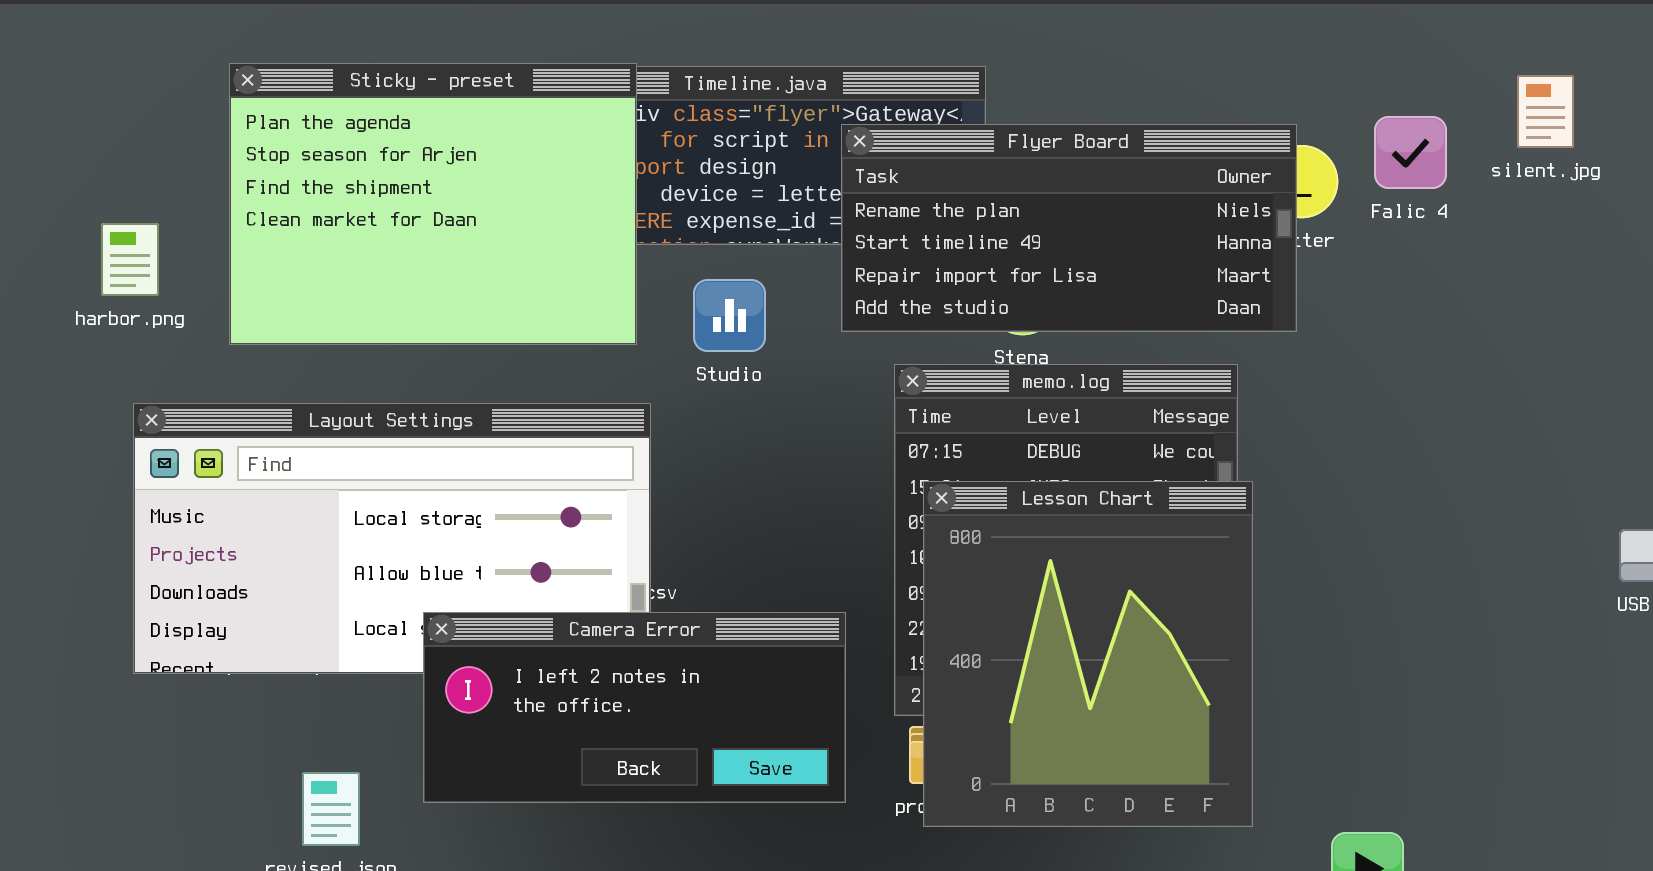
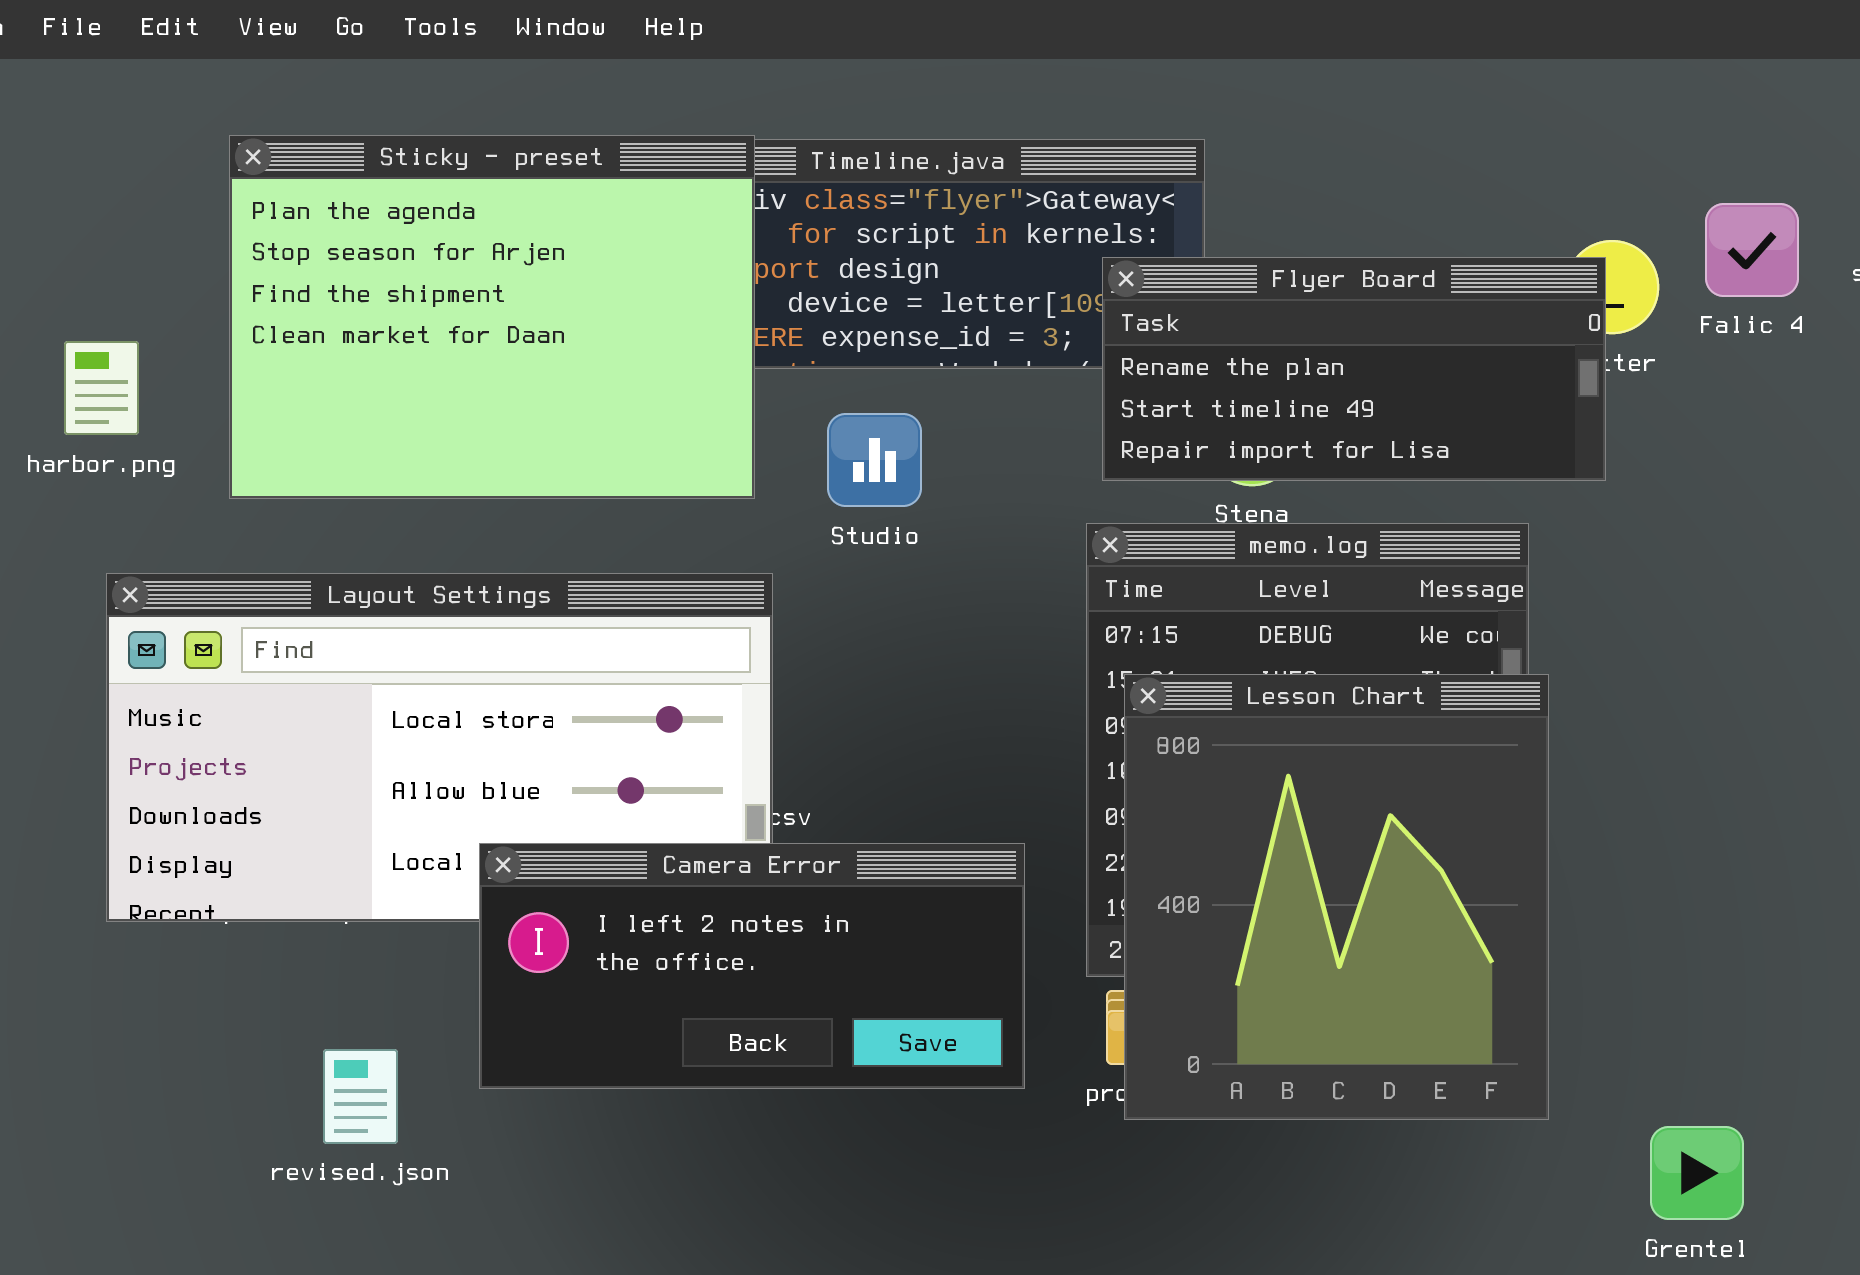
Flyer Board: [841,124,1297,332] -> [1102,257,1606,481], resized

